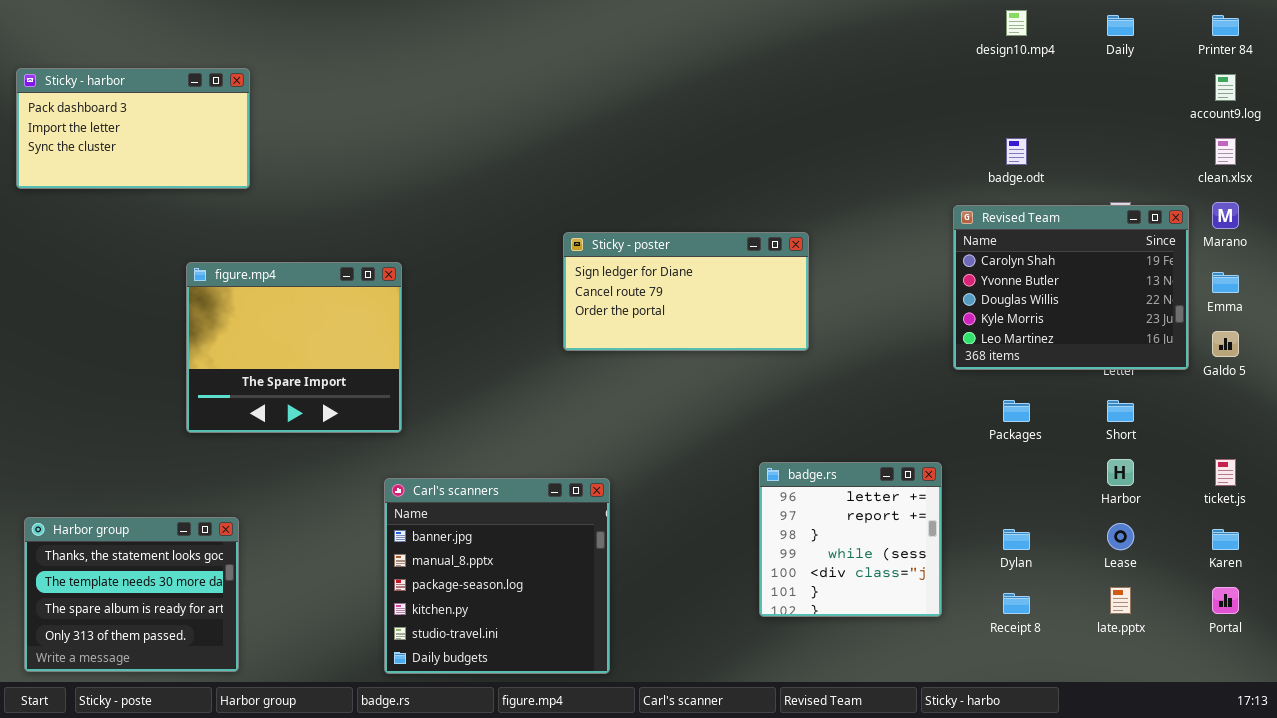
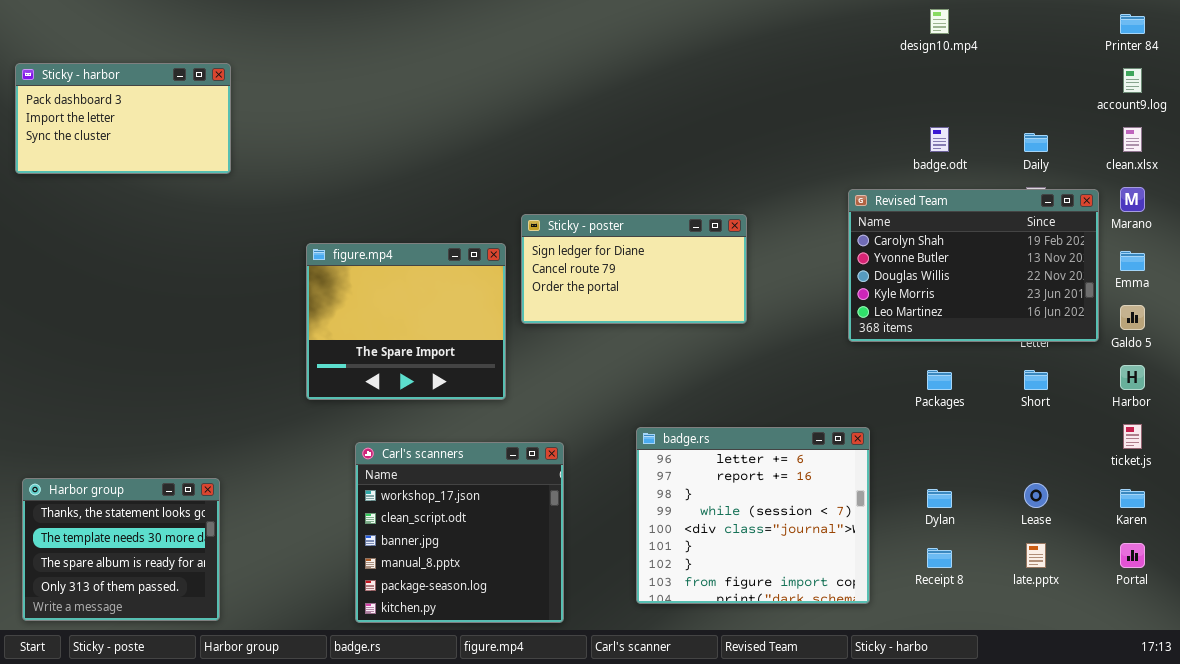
Daily: [1107,15,1134,36] -> [1024,133,1048,152], moved
Revised Team: [953,205,1189,370] -> [848,189,1099,342], resized
figure.mp4: [186,262,402,433] -> [306,243,506,400], moved
Harbor: [1107,459,1134,486] -> [1120,365,1145,390], moved
badge.rs: [759,462,942,617] -> [636,427,870,604], resized
Carl's scanners: [384,478,610,674] -> [355,442,564,623], scrolled up 2 rows

